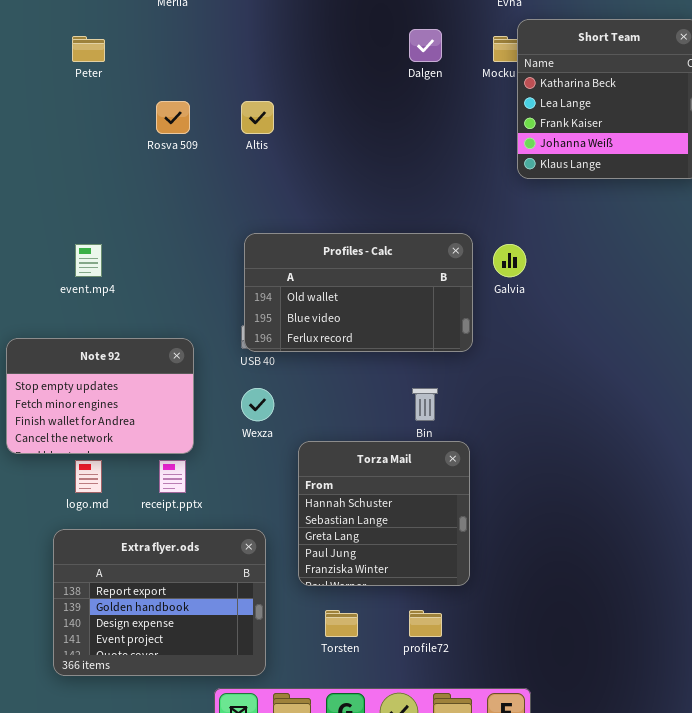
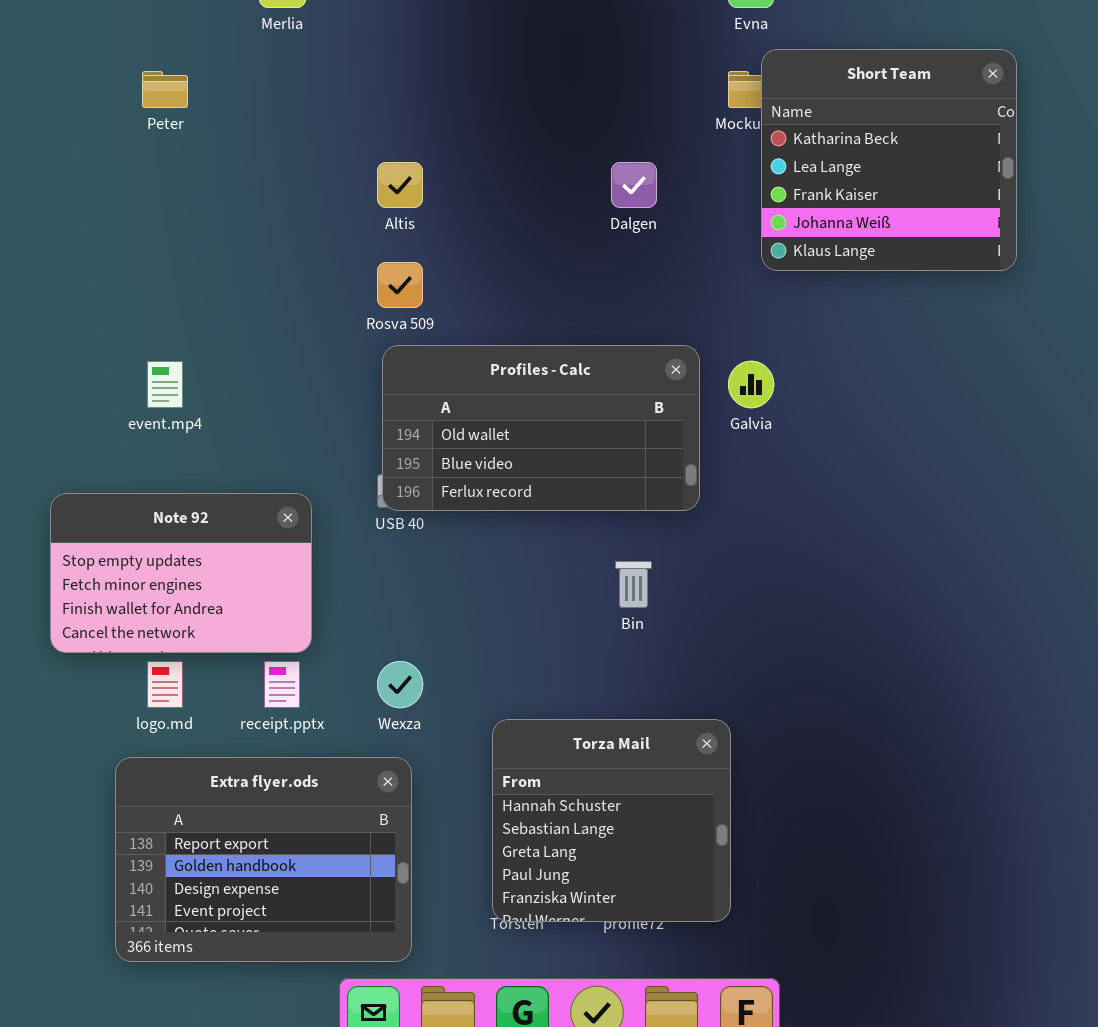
Dalgen: [409,29,442,62] -> [611,162,657,208], moved
Rosva 509: [156,101,190,134] -> [377,262,423,308], moved
Wexza: [241,388,274,421] -> [377,661,423,708], moved
Torza Mail: [298,441,470,586] -> [492,719,731,922], moved

